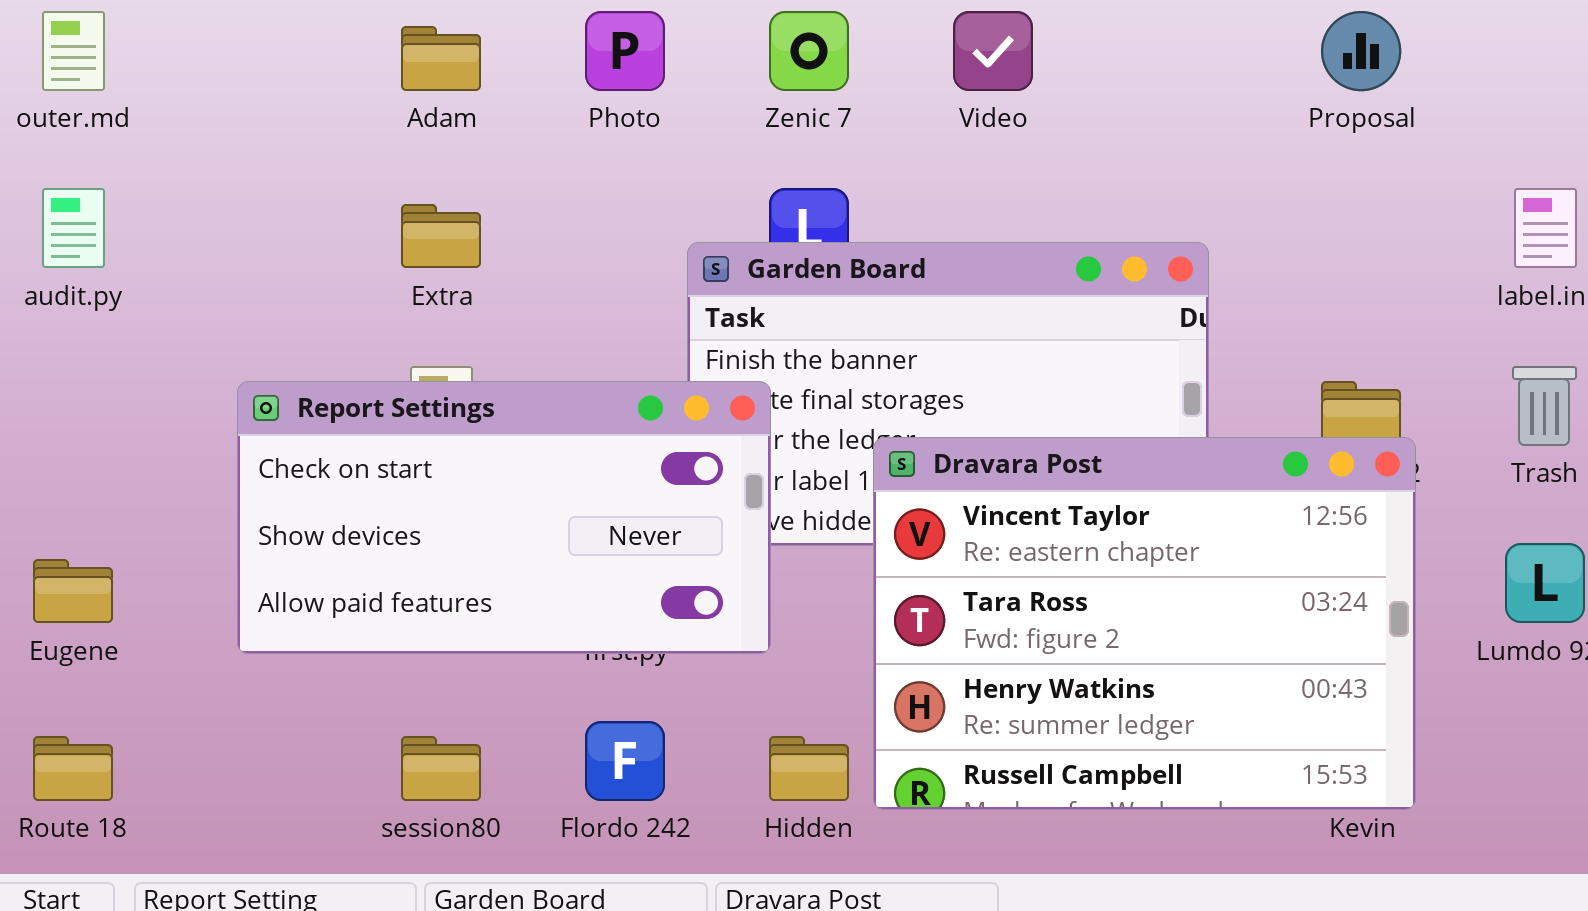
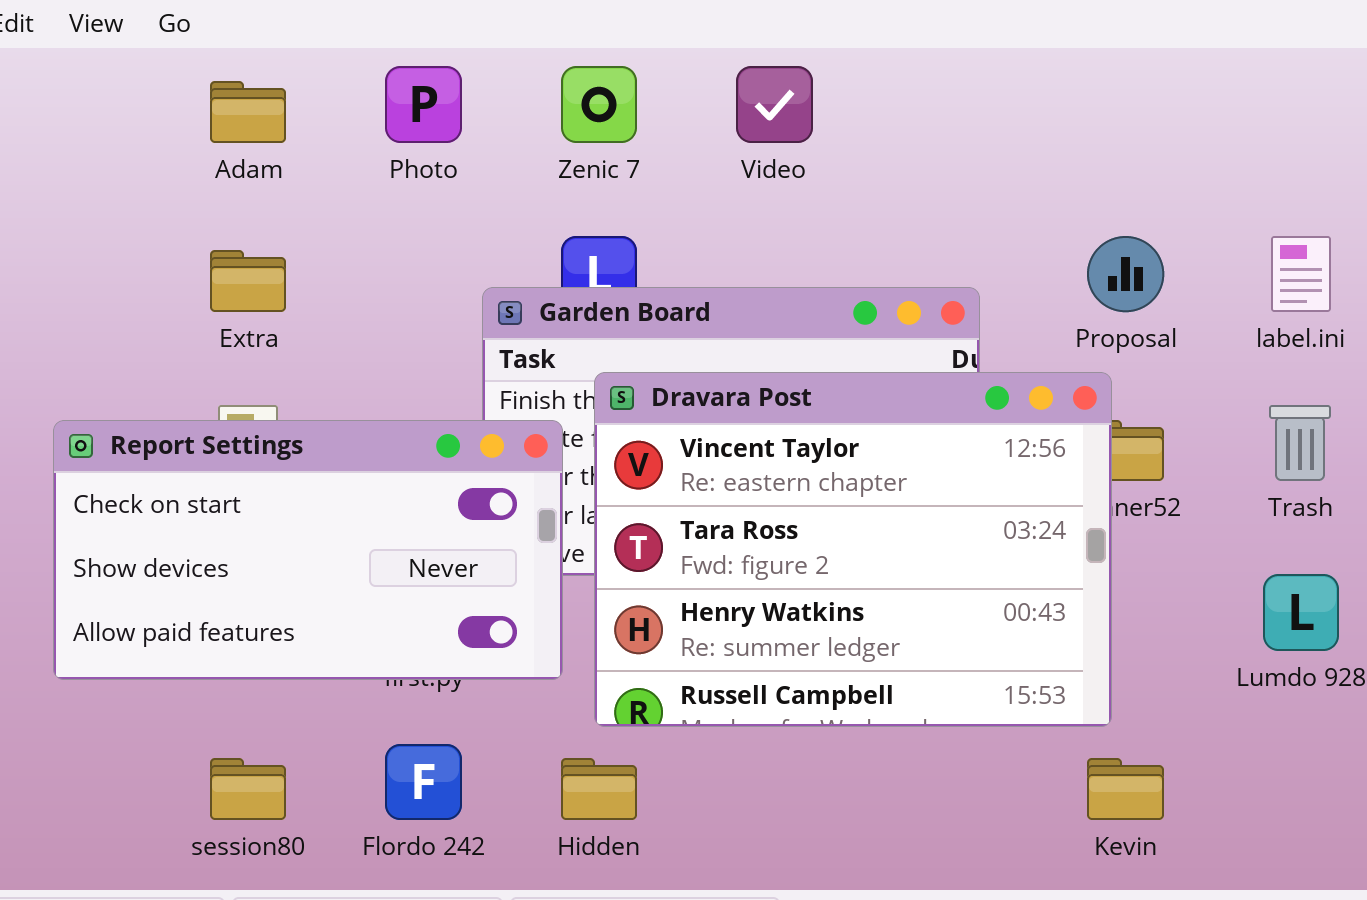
Proposal: [1321,11,1401,91] -> [1087,236,1164,312], moved
Dravara Post: [873,437,1416,810] -> [594,372,1112,727], moved

